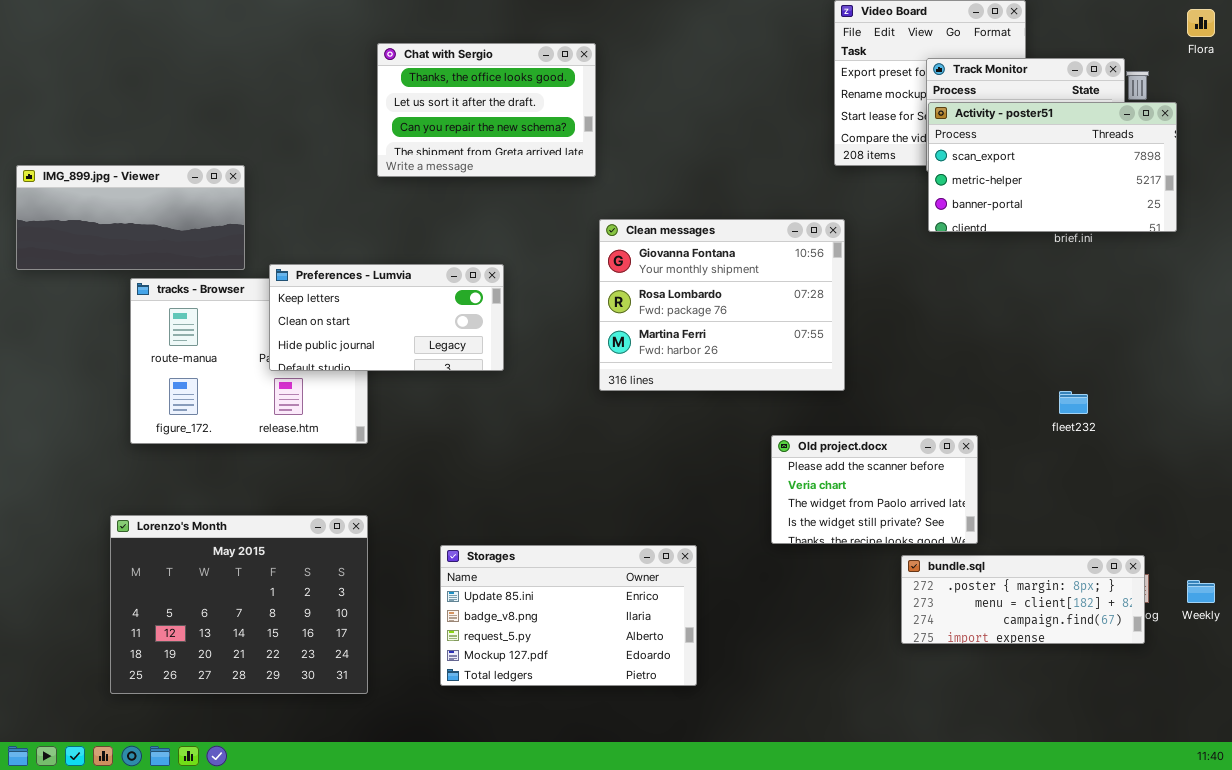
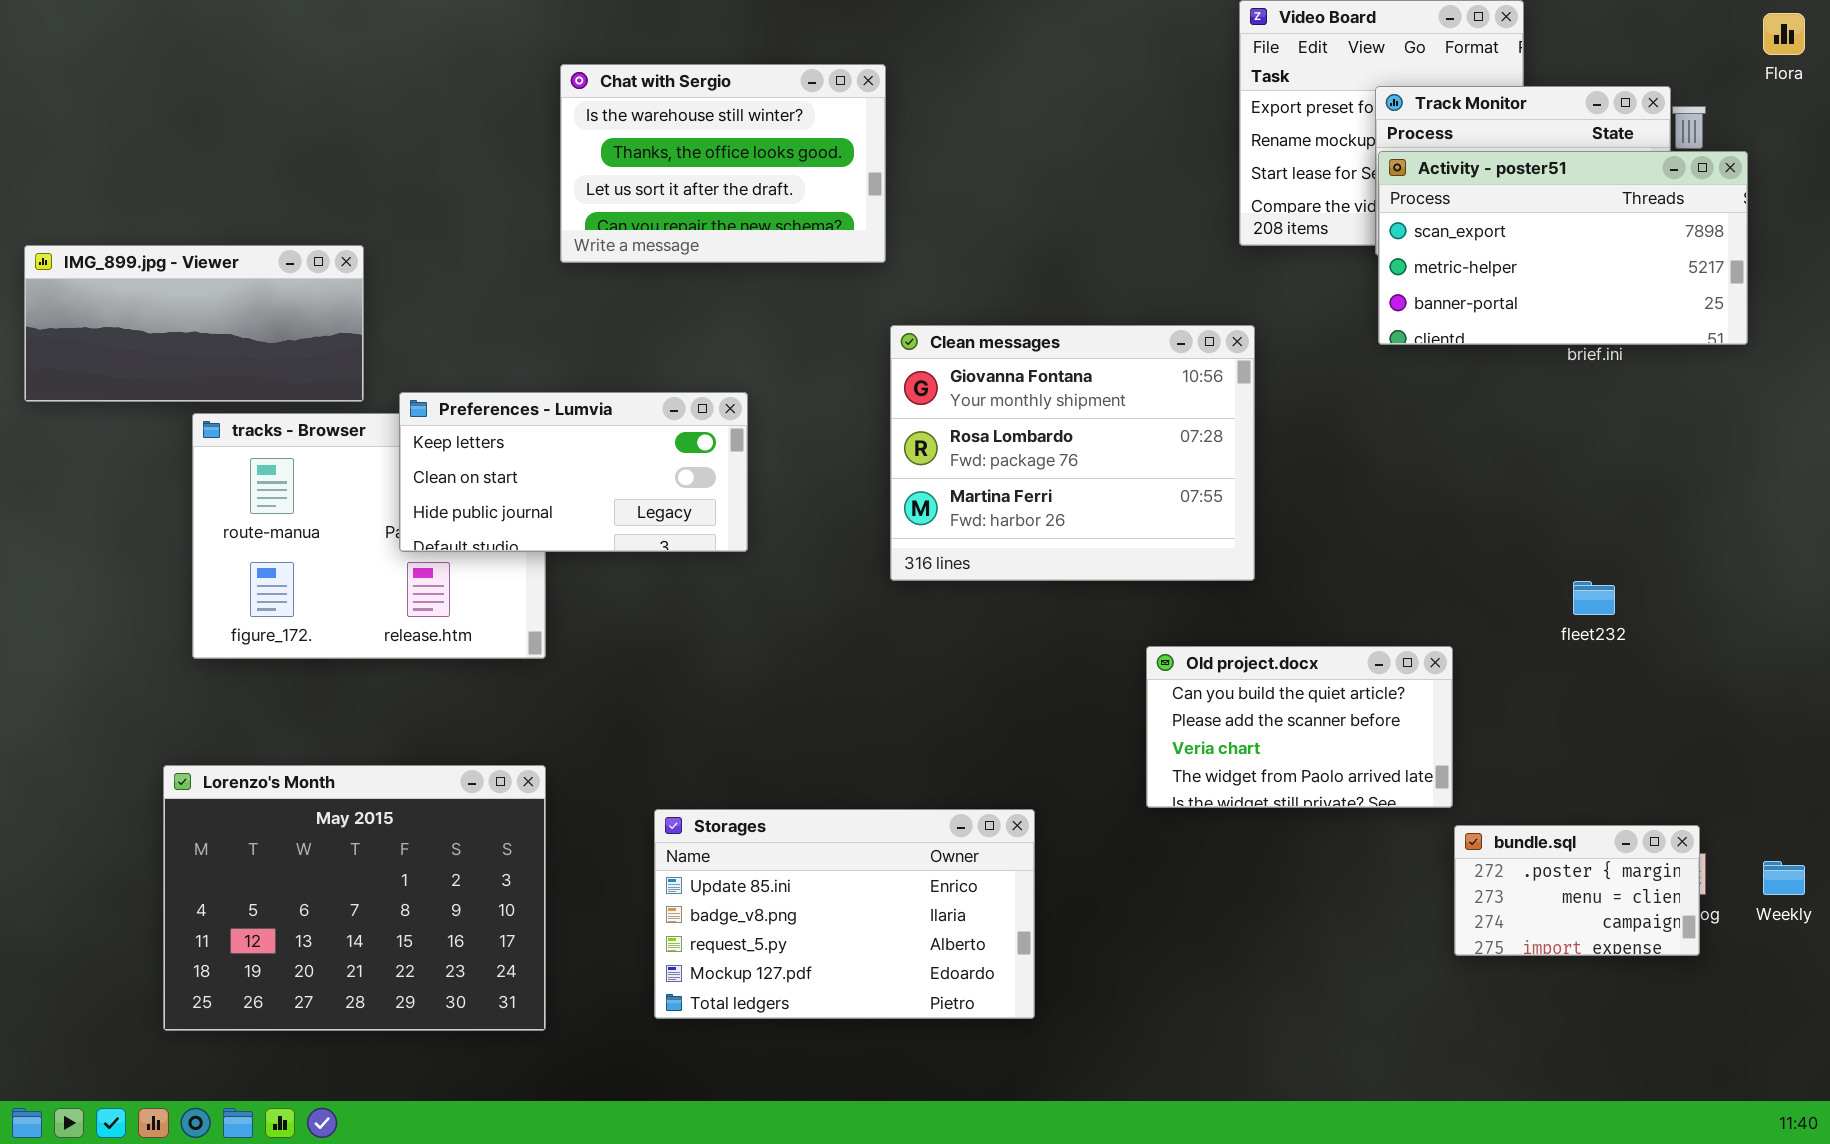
Chat with Sergio: [377,43,596,177] -> [560,64,886,263], scrolled up 1 row
Old project.docx: [771,435,978,544] -> [1146,646,1453,808], scrolled up 1 row
bundle.sql: [901,555,1145,644] -> [1454,825,1700,956], resized

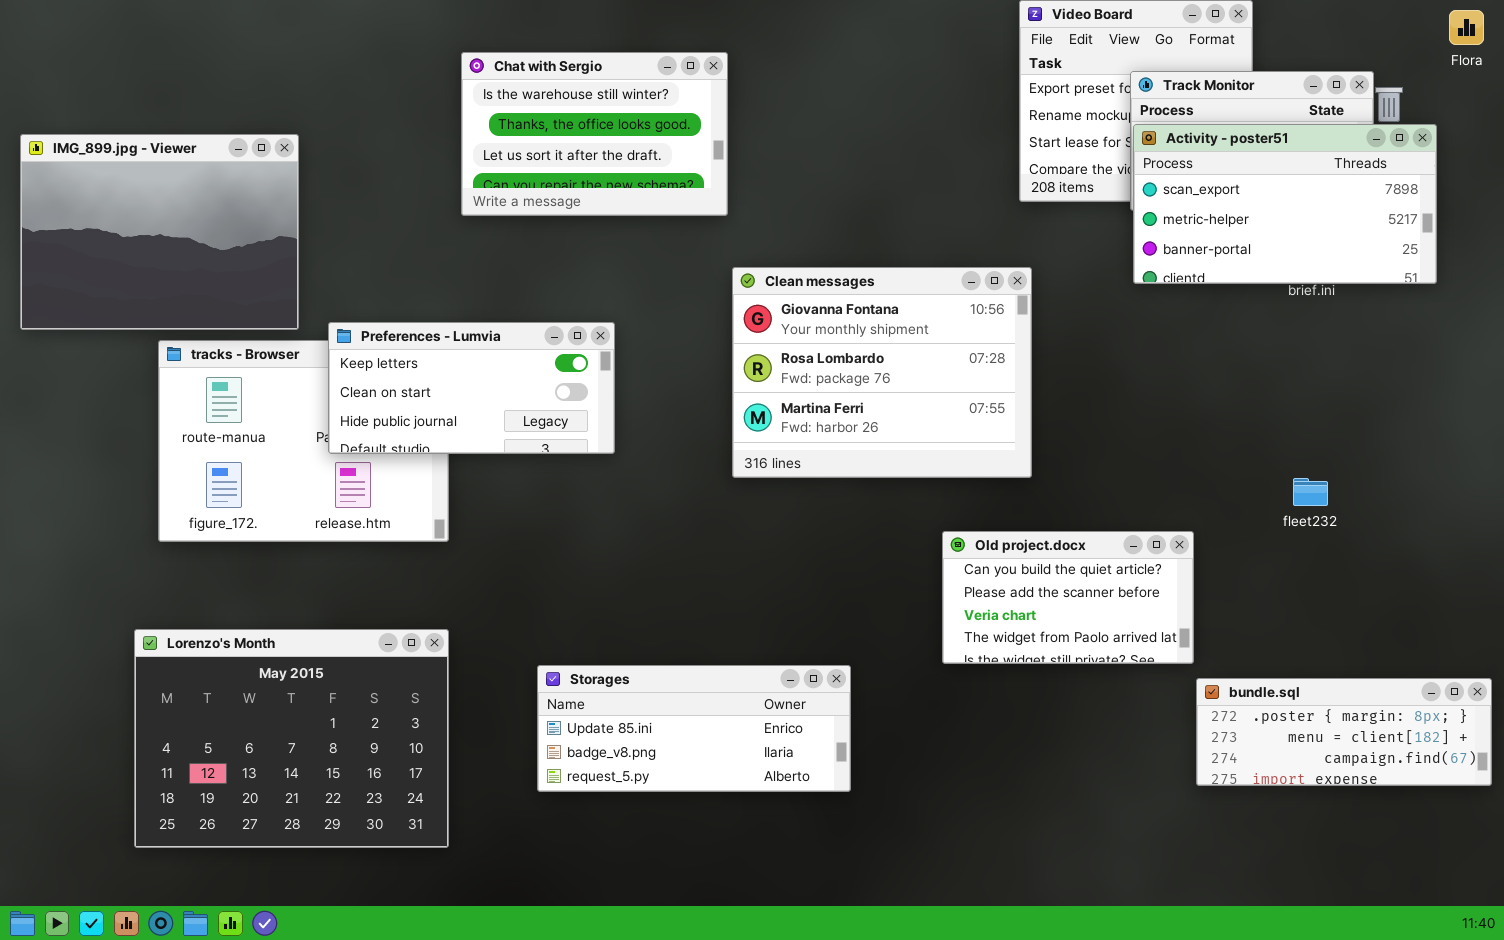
IMG_899.jpg - Viewer: [24,245,364,402] -> [20,134,299,330], resized
Storages: [654,809,1035,1019] -> [537,665,851,792], resized
bundle.sql: [1454,825,1700,956] -> [1196,678,1492,786], resized

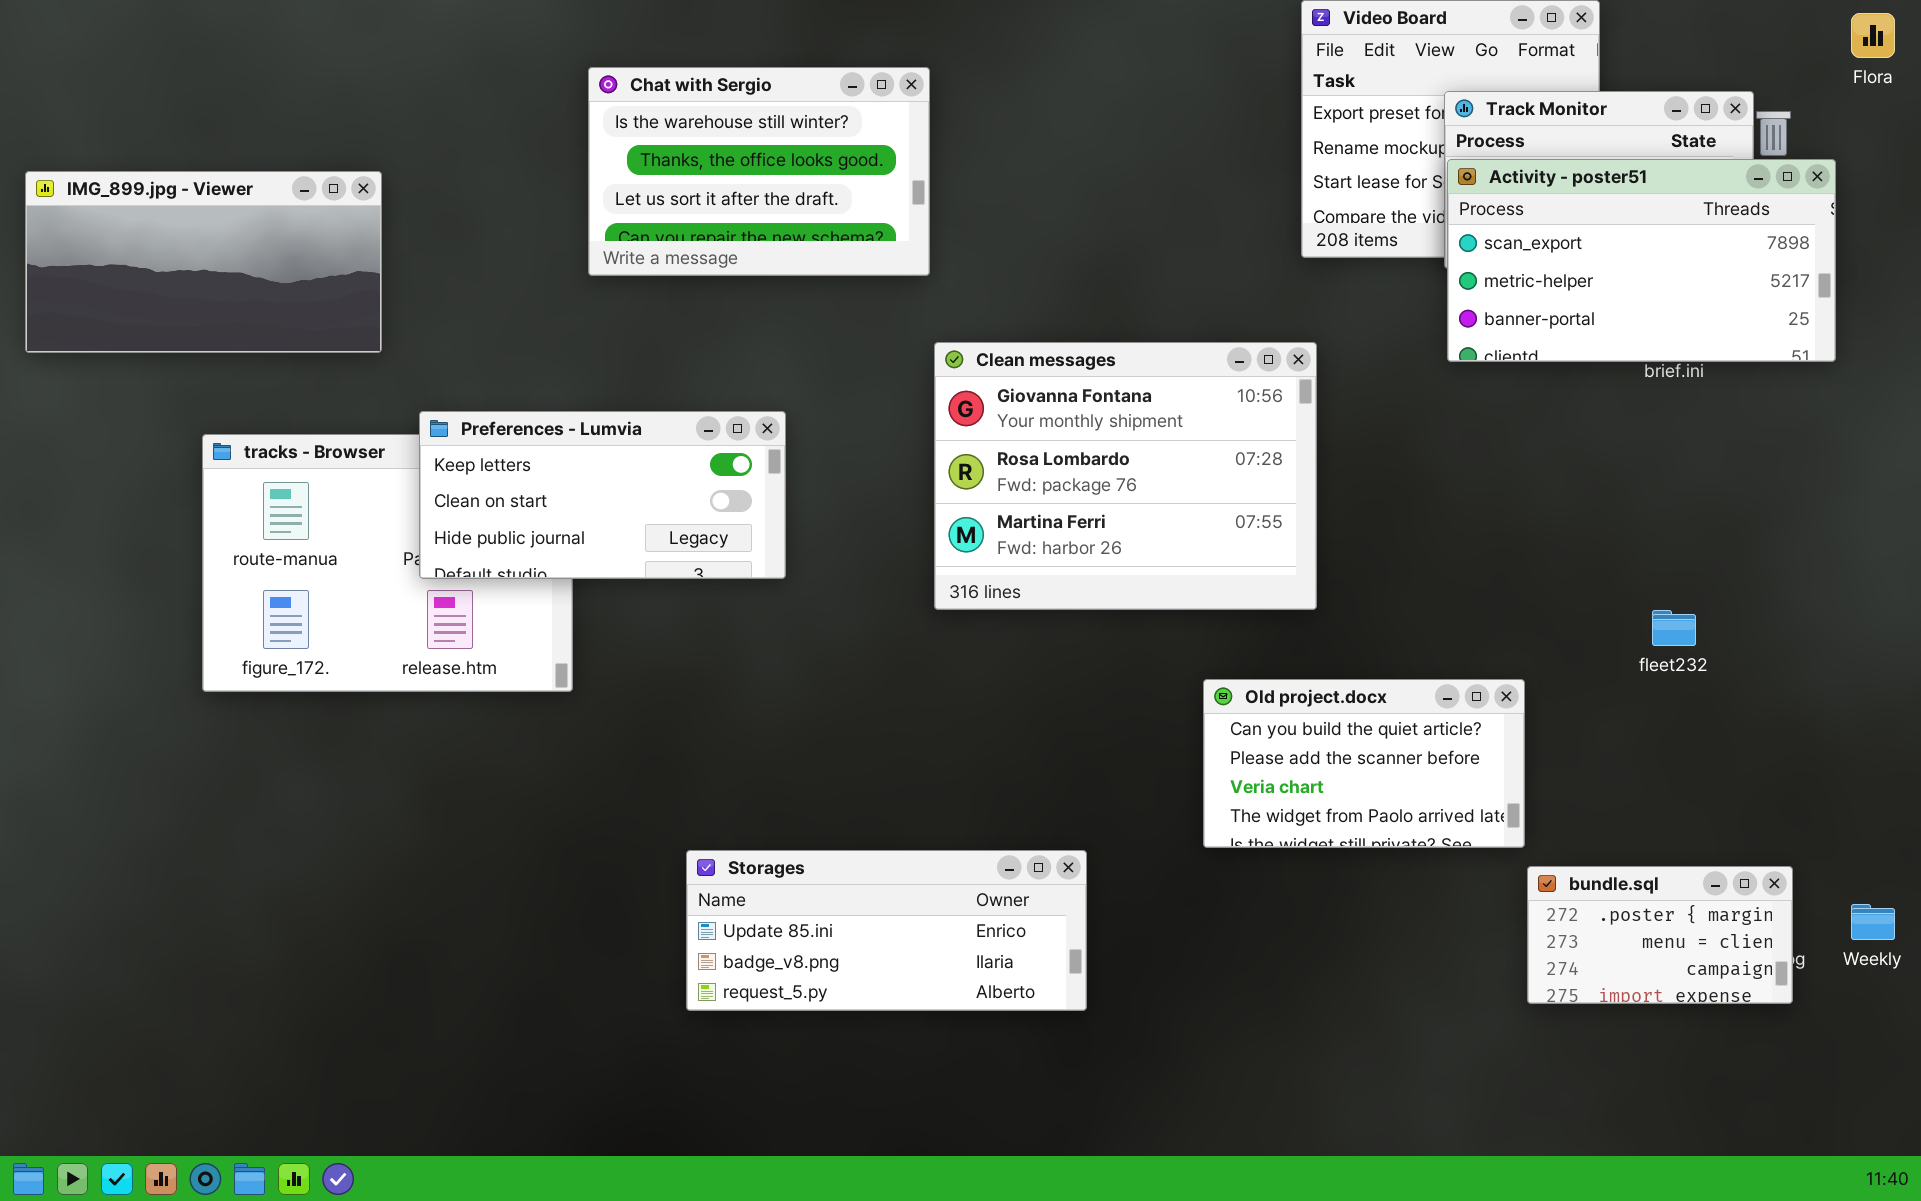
IMG_899.jpg - Viewer: [20,134,299,330] -> [25,171,382,353], resized
Lorenzo's Month: [134,629,449,848] -> none, closed
bundle.sql: [1196,678,1492,786] -> [1527,866,1793,1004], resized

